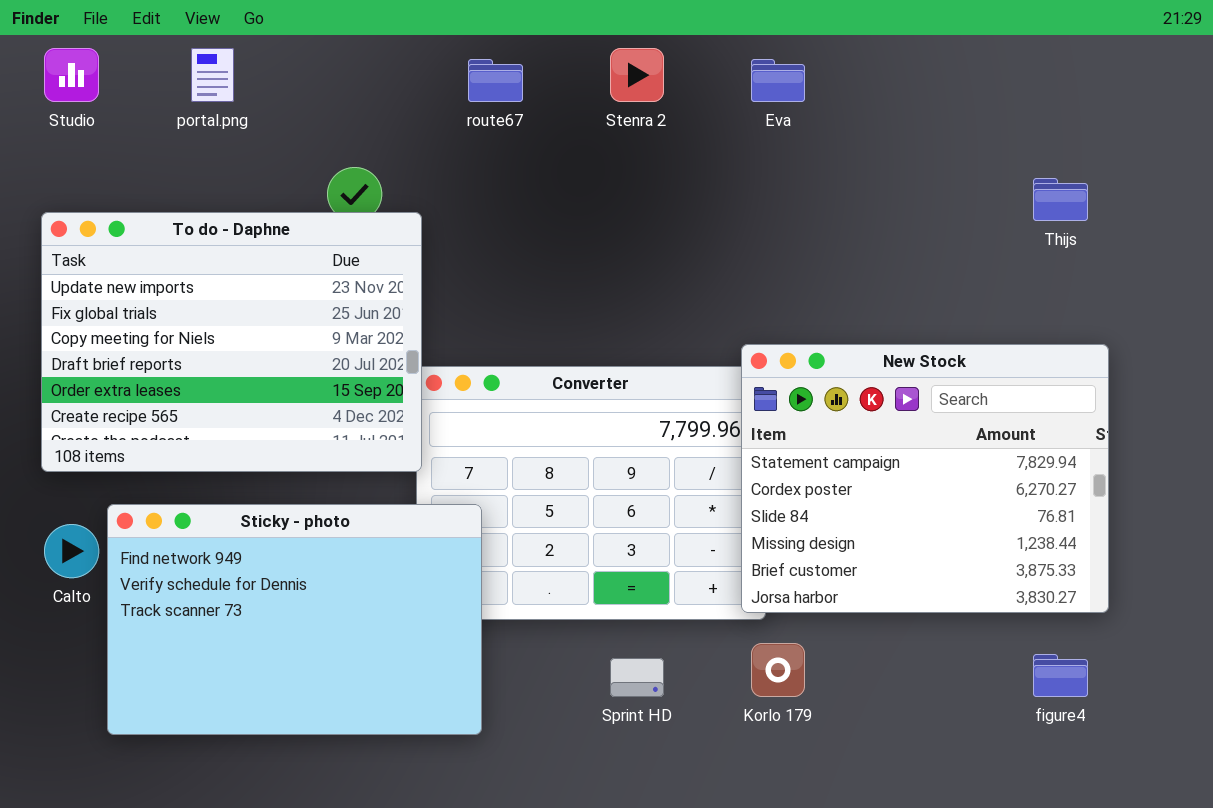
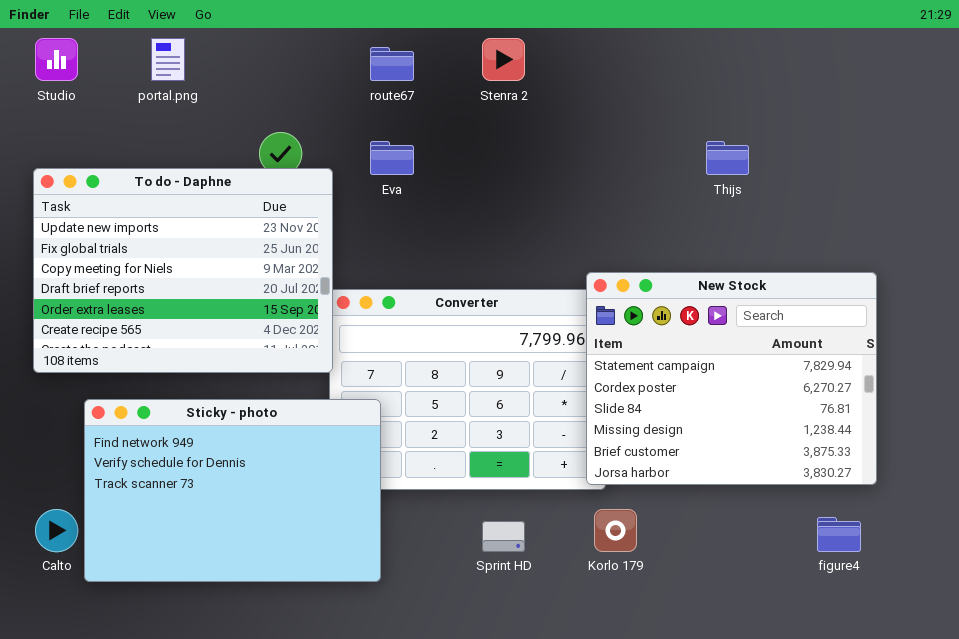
Eva: [751,59,805,102] -> [370,141,414,175], moved
Thijs: [1033,178,1088,221] -> [706,141,749,175], moved
Calto: [44,524,99,578] -> [35,509,78,552], moved

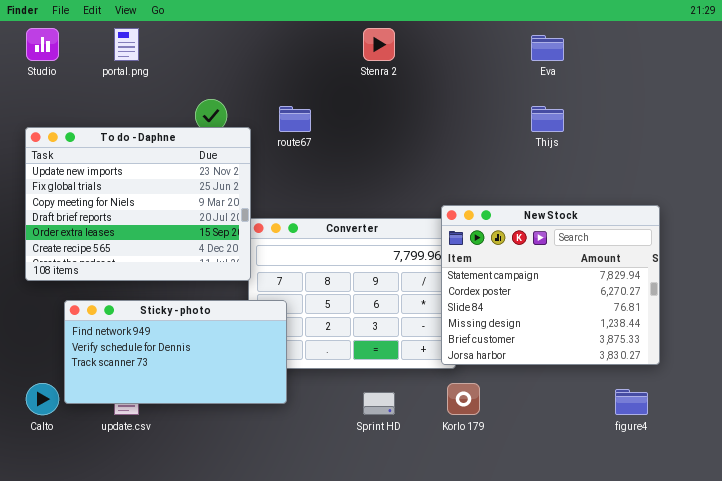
route67: [370,47,414,81] -> [279,106,311,132], moved
Eva: [370,141,414,175] -> [531,35,564,61], moved
Sticky - photo: [84,399,381,582] -> [64,300,287,404], resized

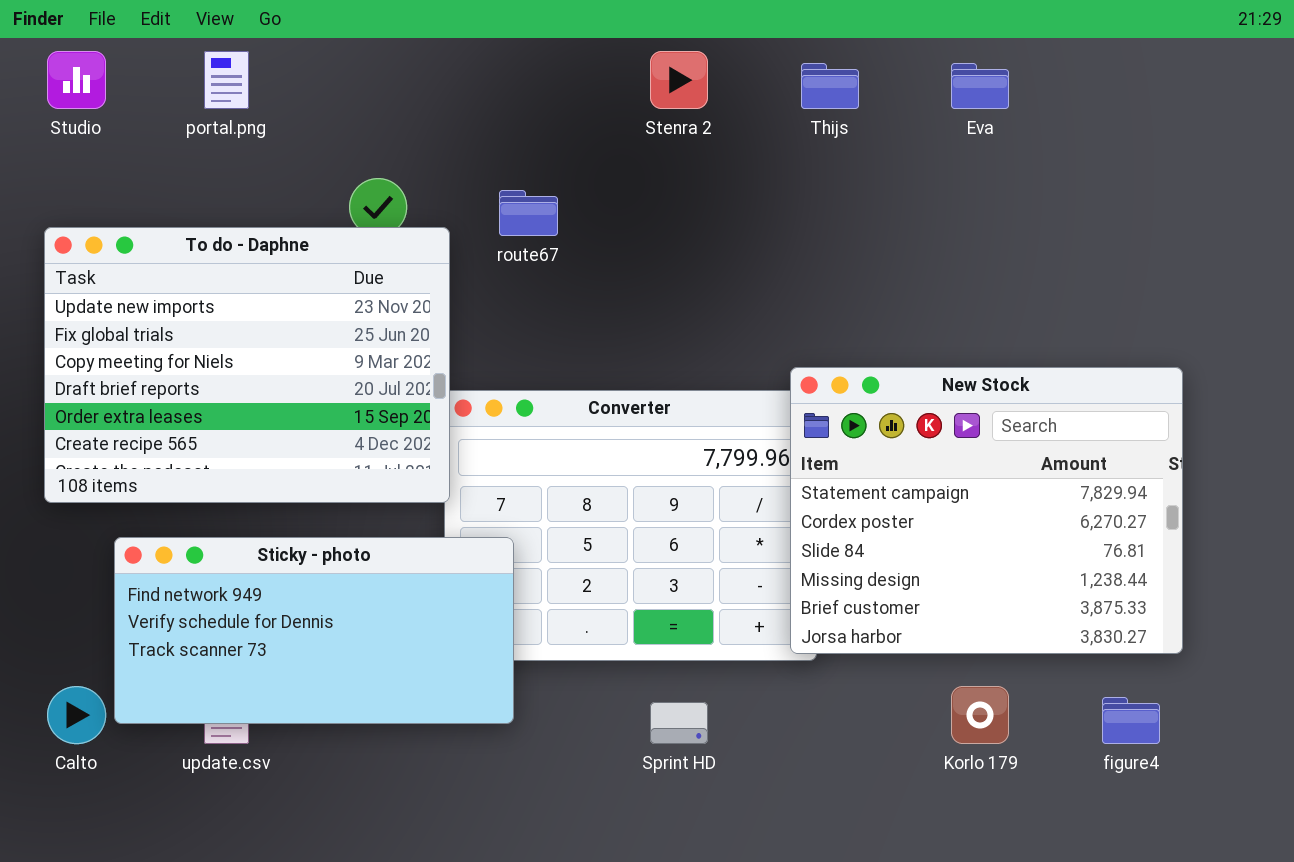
Thijs: [531,106,564,132] -> [801,63,859,109], moved
Korlo 179: [447,383,480,415] -> [951,686,1009,744], moved

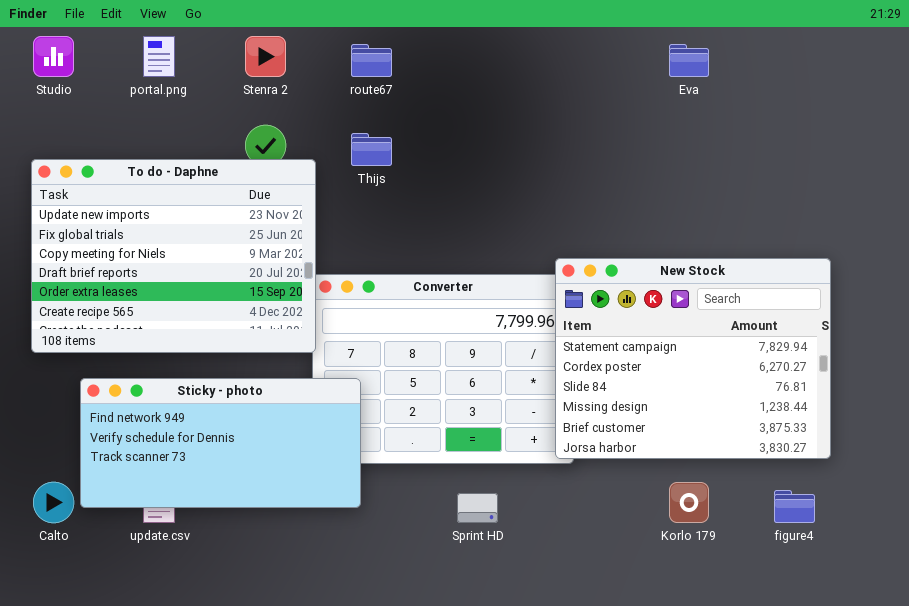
Stenra 2: [650,51,708,109] -> [245,36,286,77], moved
Thijs: [801,63,859,109] -> [351,133,392,166], moved
route67: [499,190,558,236] -> [351,44,392,77], moved

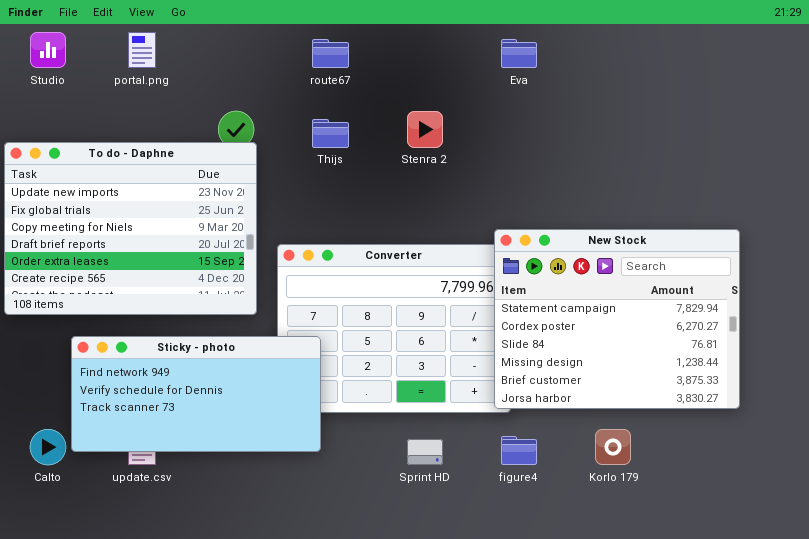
Stenra 2: [245,36,286,77] -> [407,111,443,148], moved
Eva: [669,44,709,77] -> [501,39,537,68], moved
To do - Daphne: [31,159,316,353] -> [4,142,257,315], moved
figure4: [774,490,815,523] -> [501,436,537,465], moved

